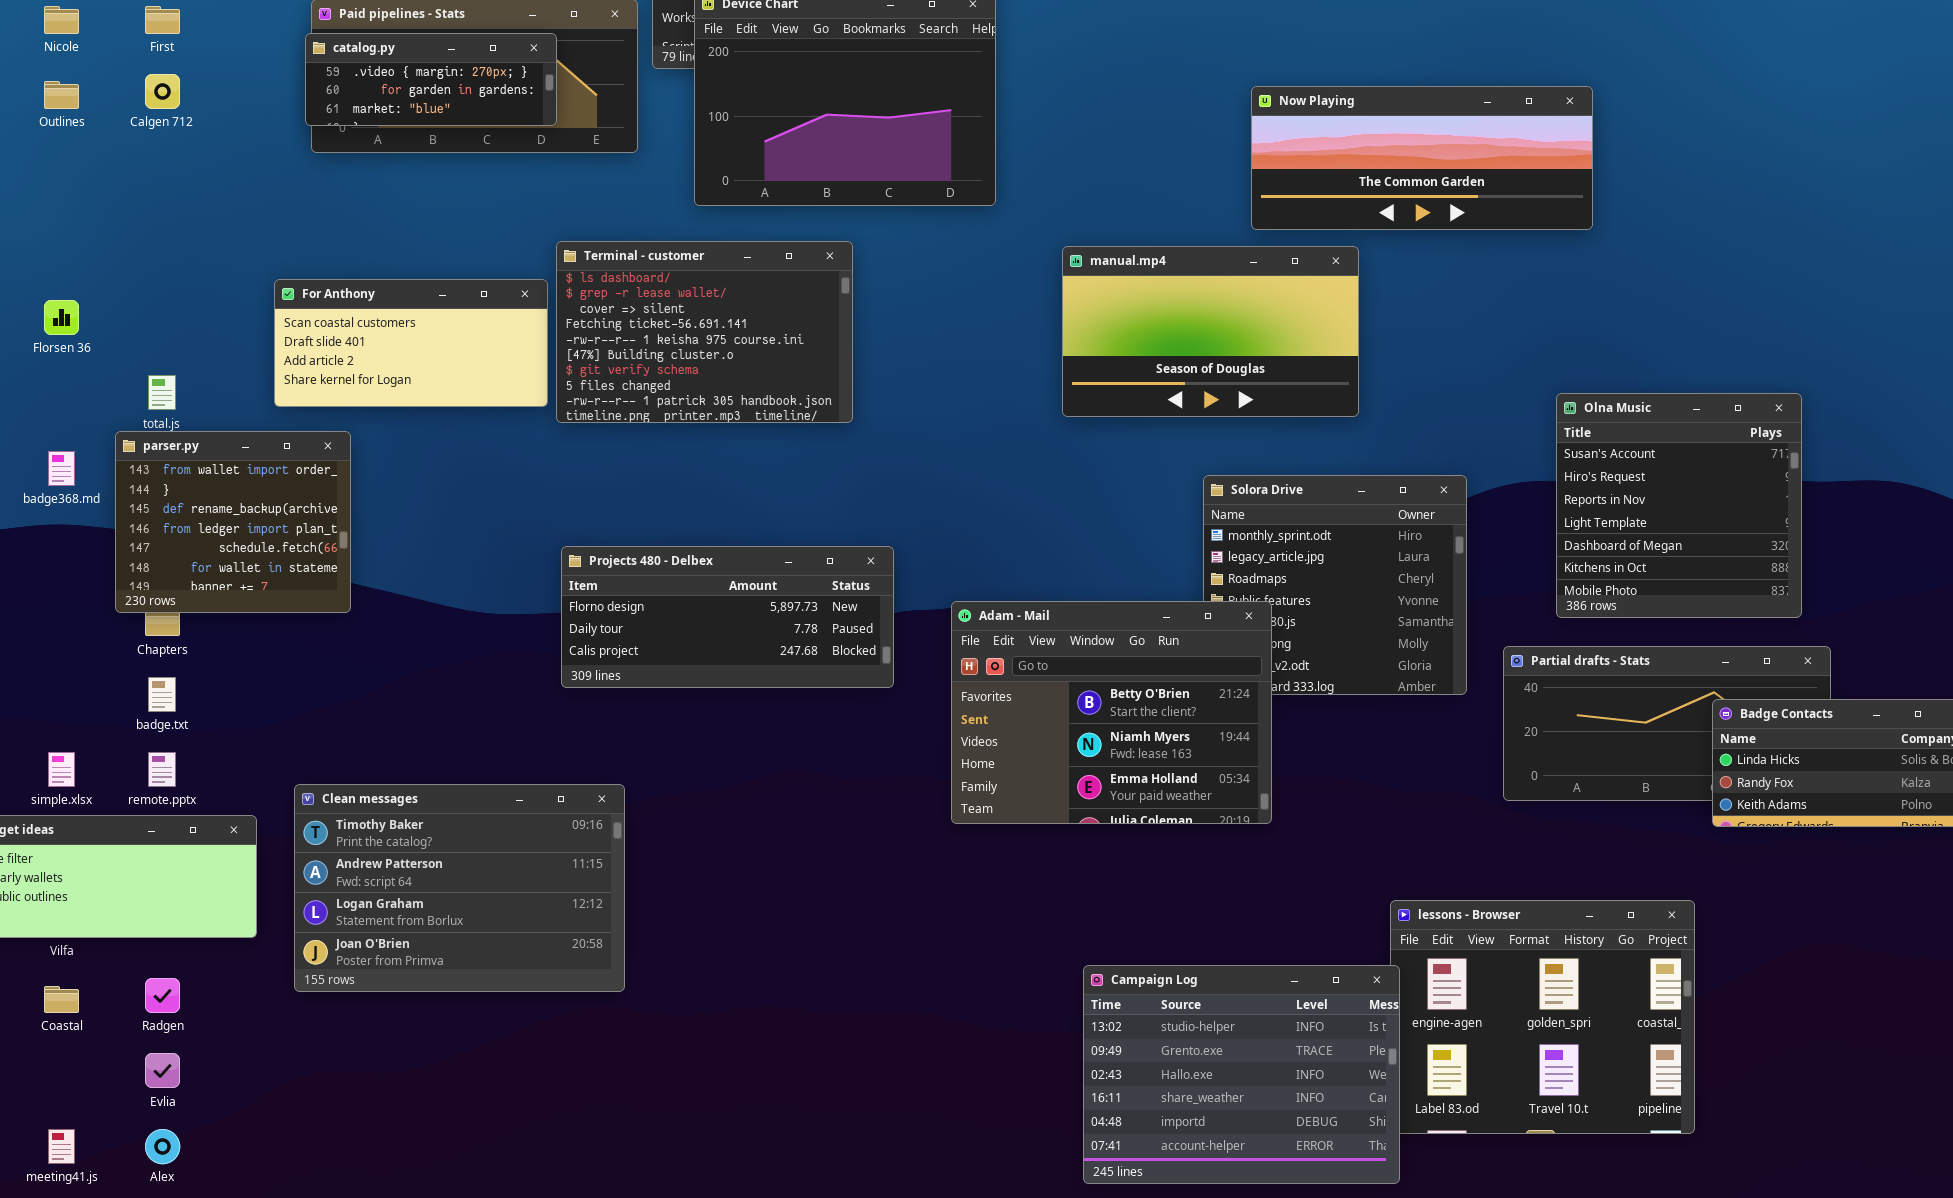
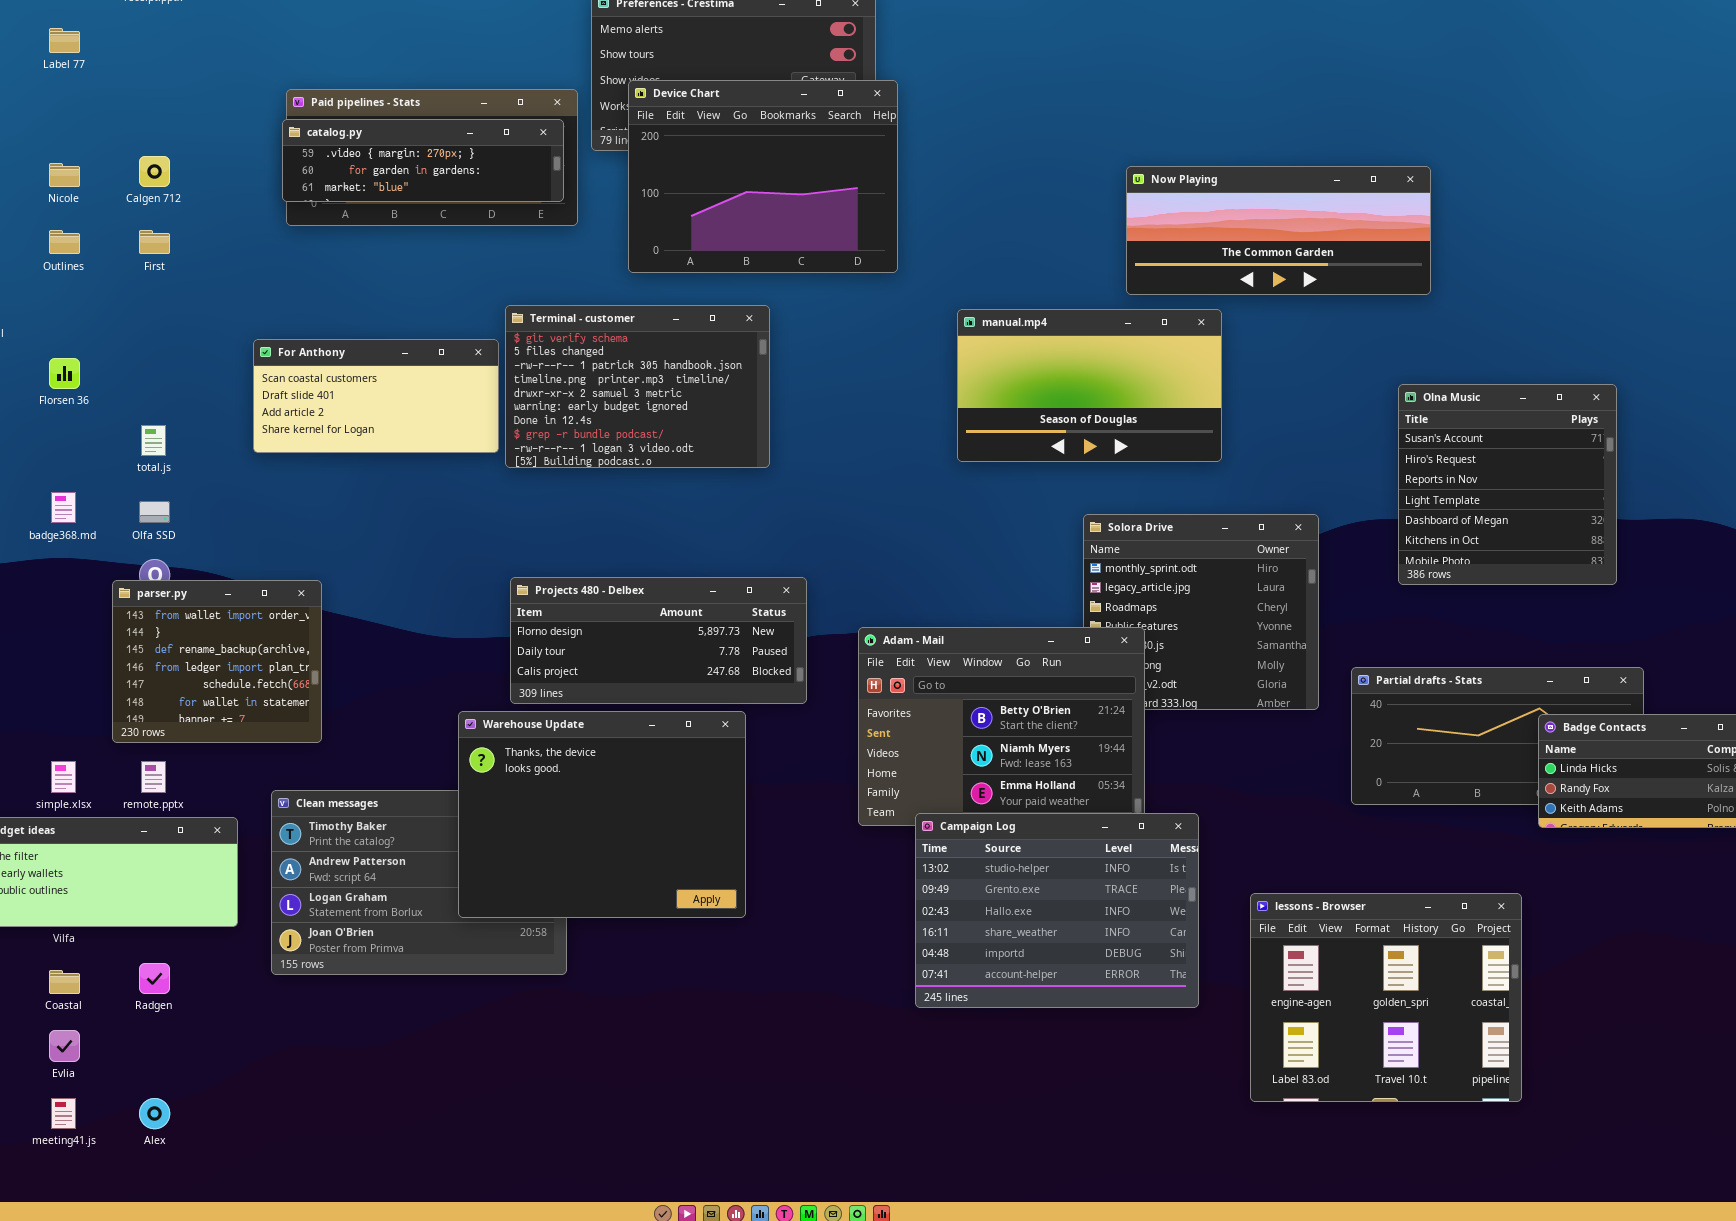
Nicole: [44,6,79,34] -> [49,163,80,187], moved
First: [145,6,180,34] -> [139,230,170,254], moved
catalog.py: [305,33,557,126] -> [282,119,564,202], resized
Outlines: [44,81,79,109] -> [49,230,80,254], moved
Terminal - customer: [556,241,853,423] -> [505,305,770,468], scrolled down 6 rows
Olna Music: [1556,393,1802,618] -> [1398,384,1617,585], moved
parser.py: [115,431,351,613] -> [112,580,322,743], moved
Warehouse Update: none -> [458,711,746,918], opened
Campaign Log: [1083,965,1400,1184] -> [915,813,1199,1008], moved
Evlia: [145,1053,180,1088] -> [49,1030,80,1062], moved

